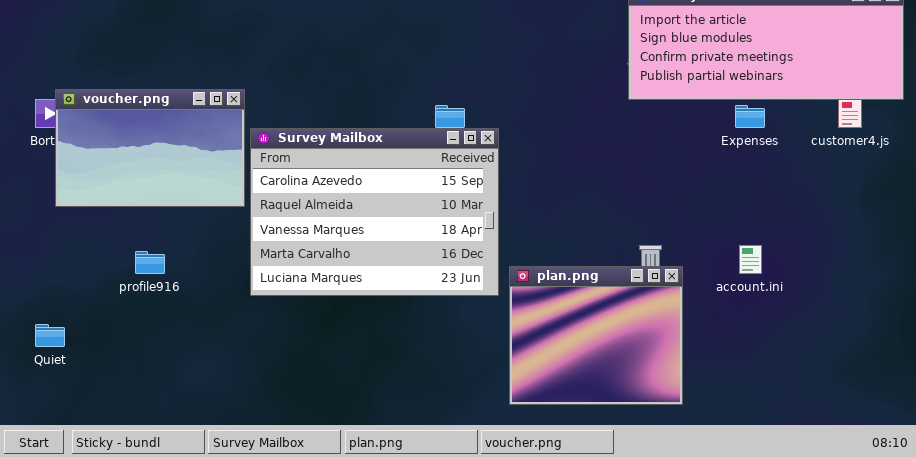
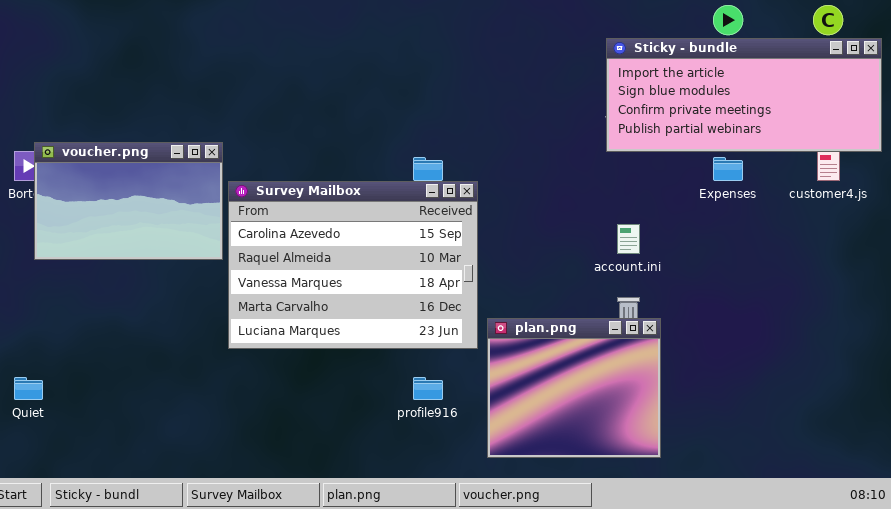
account.ini: [739,245,762,274] -> [617,224,640,254], moved
profile916: [135,251,165,274] -> [413,377,443,400], moved

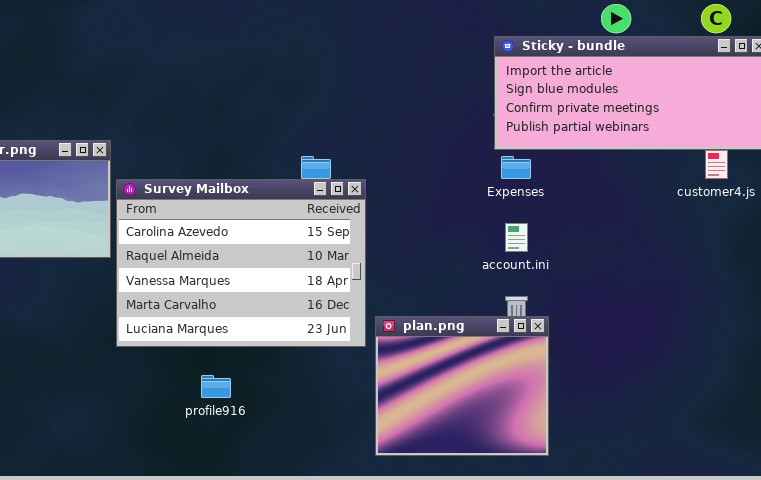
Expenses: [713,157,743,181] -> [501,156,531,179], moved
profile916: [413,377,443,400] -> [201,375,231,398], moved

